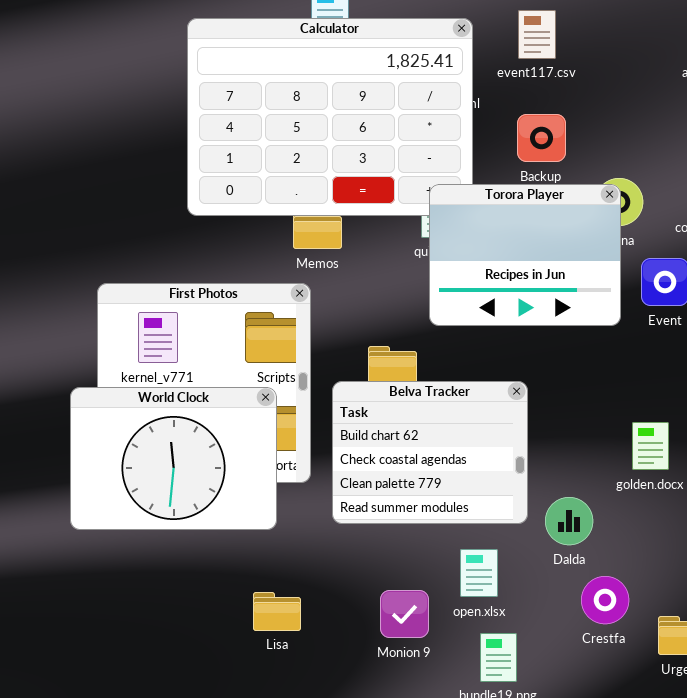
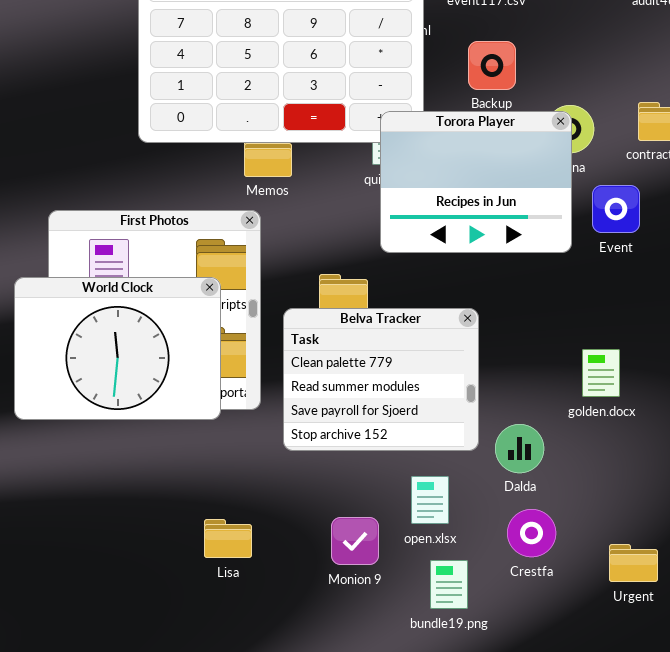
Belva Tracker: [332,381,528,524] -> [283,308,479,451], scrolled down 2 rows
World Clock: [70,387,277,530] -> [14,277,221,420], moved
Crestfa: [581,576,629,624] -> [507,509,556,557], moved

